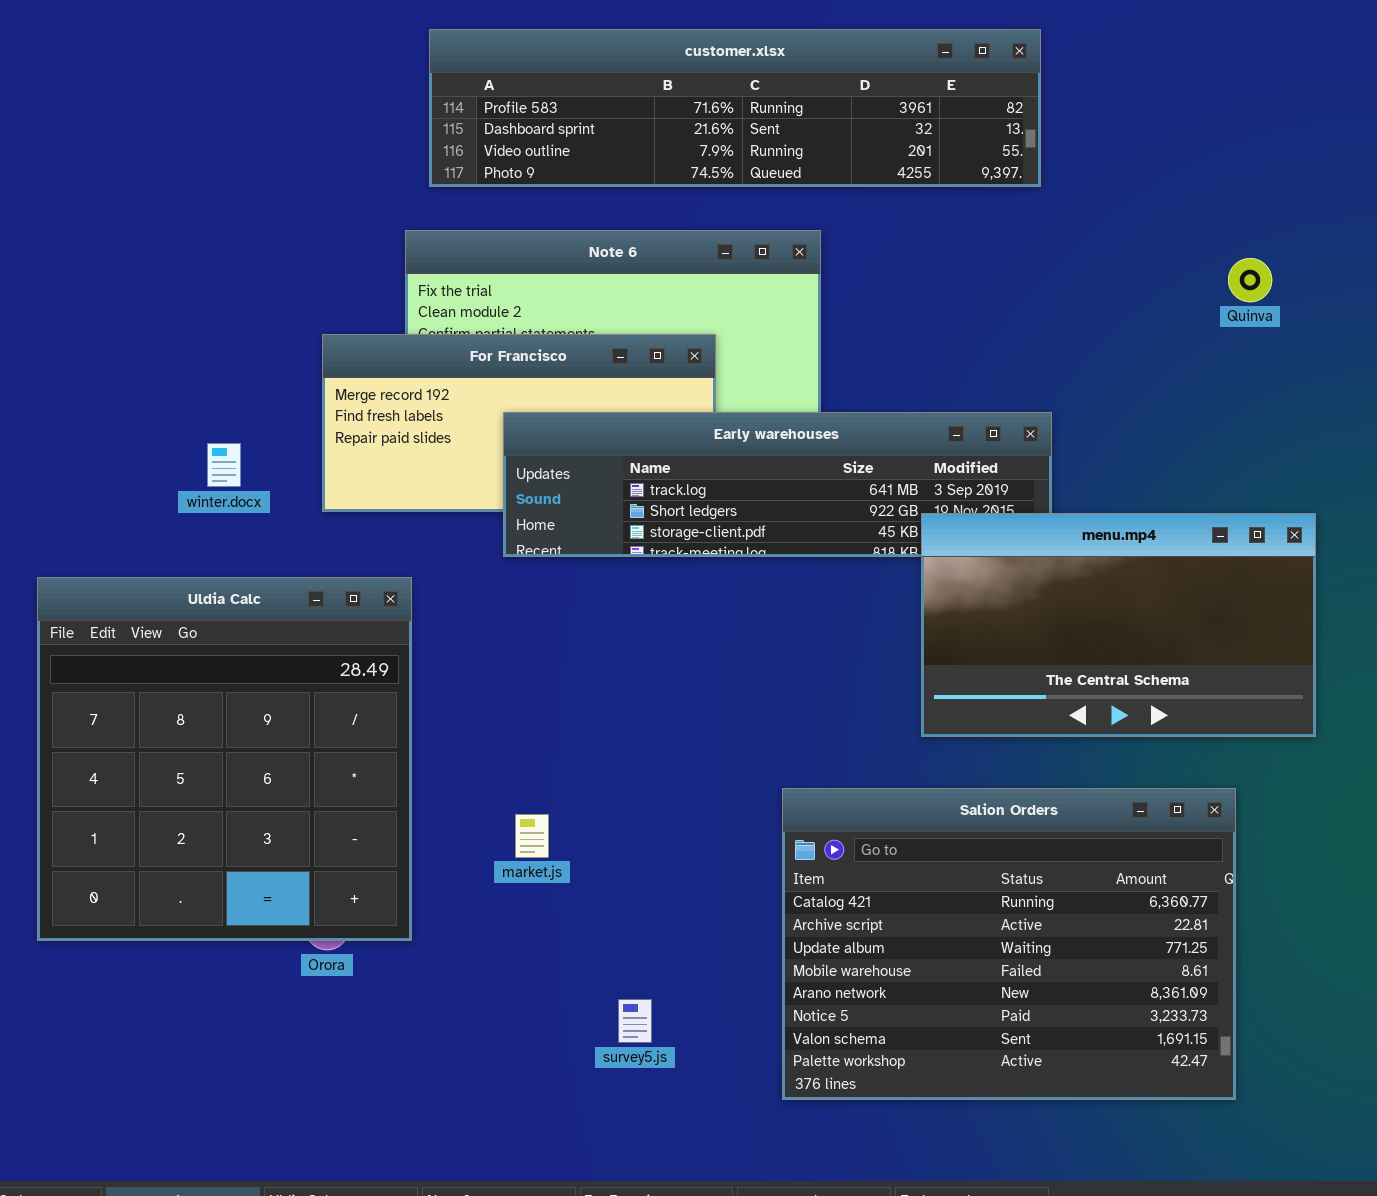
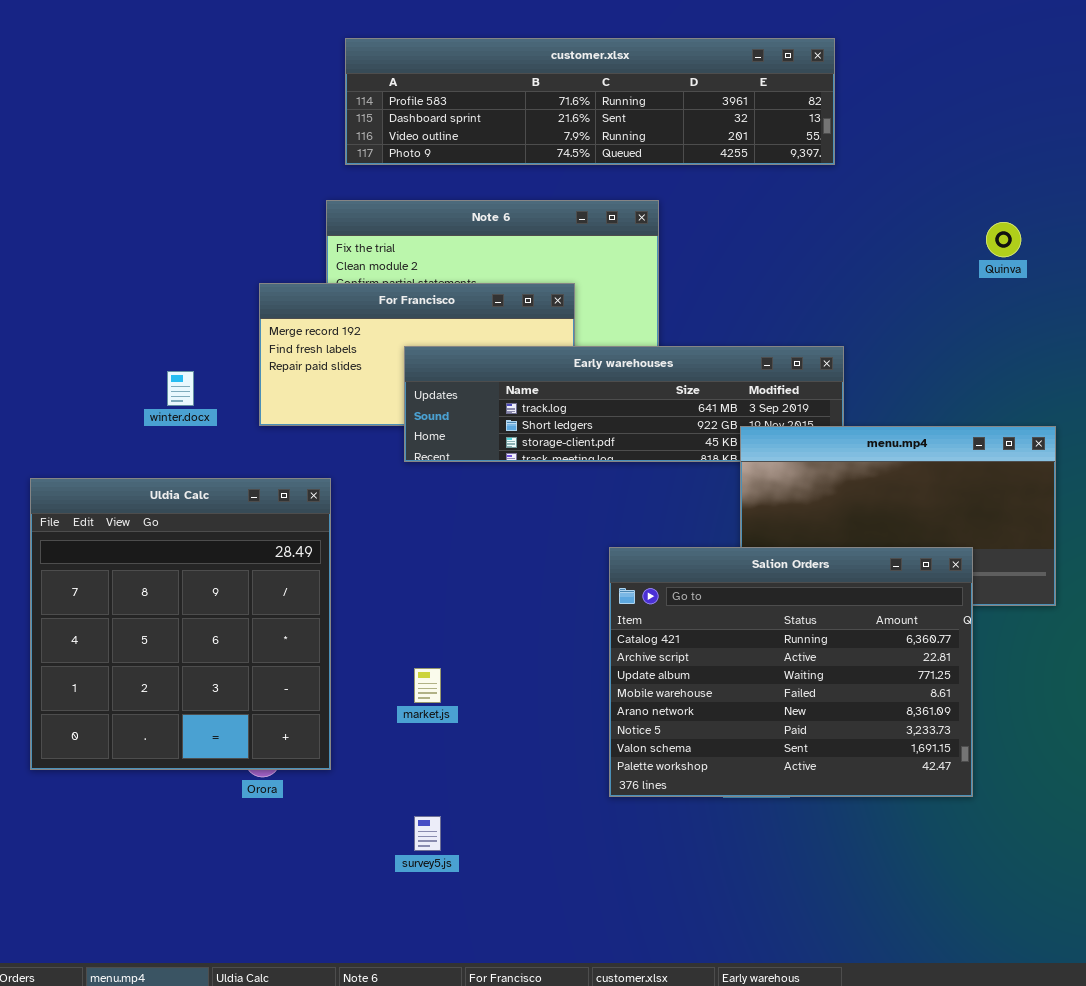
Salion Orders: [782,788,1236,1100] -> [609,547,973,797], moved
survey5.js: [618,999,652,1043] -> [414,816,441,851], moved

